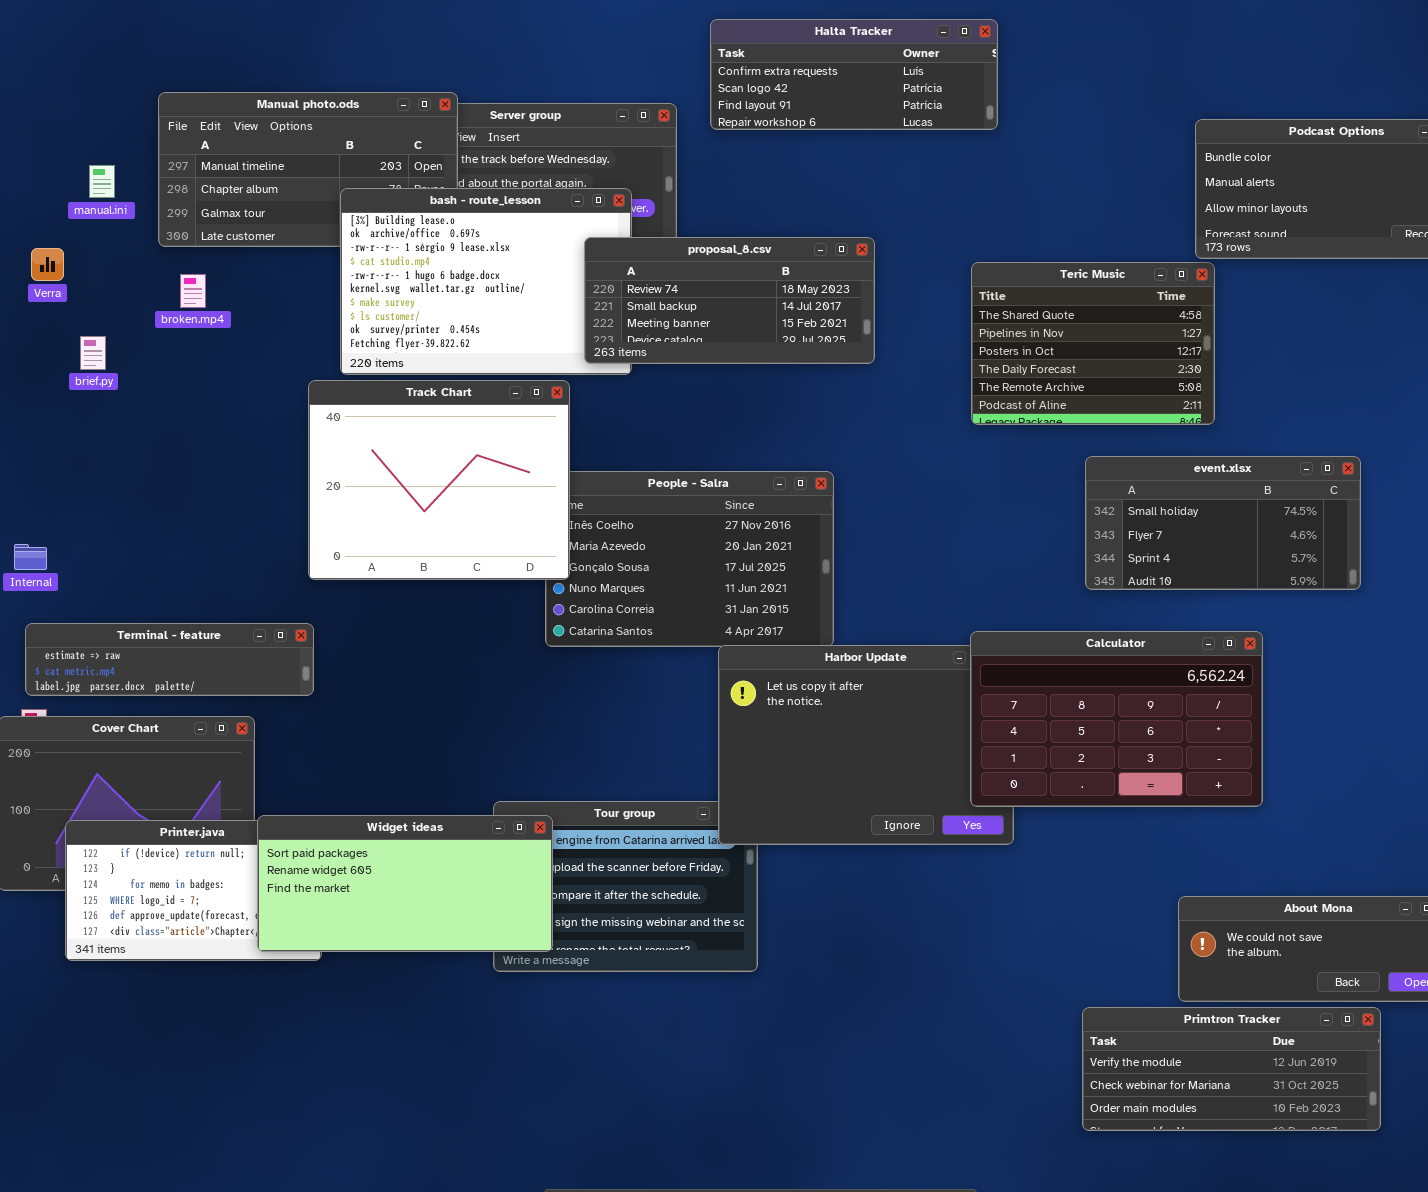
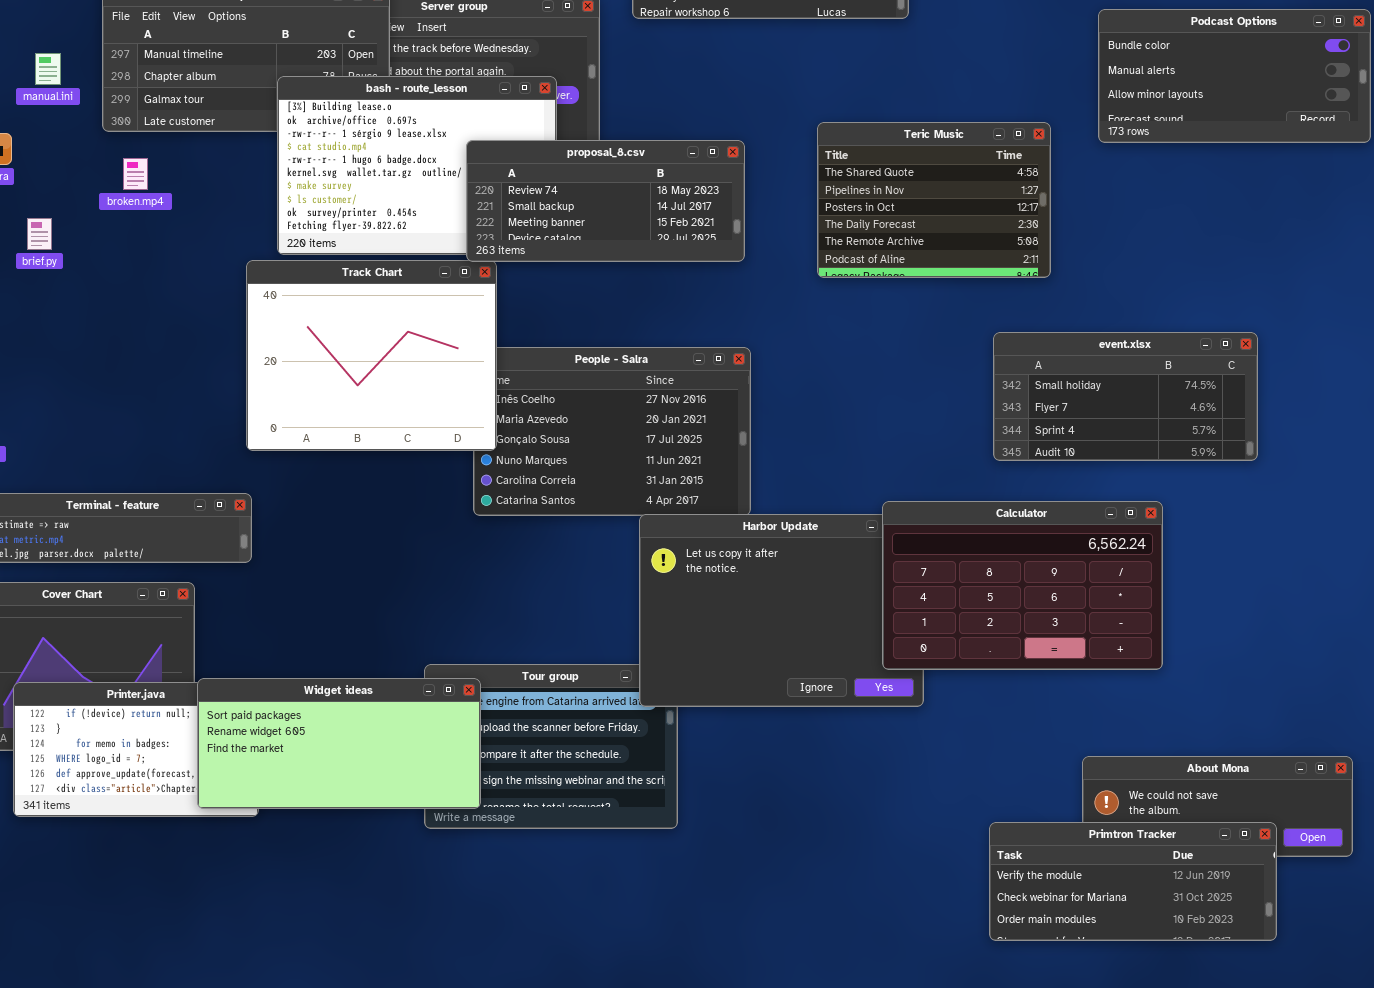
proposal_8.csv: [584,237,875,364] -> [466,140,745,262], moved
Teric Music: [971,262,1215,425] -> [817,122,1051,278], moved
Primtron Tracker: [1082,1007,1381,1131] -> [989,822,1277,941], moved

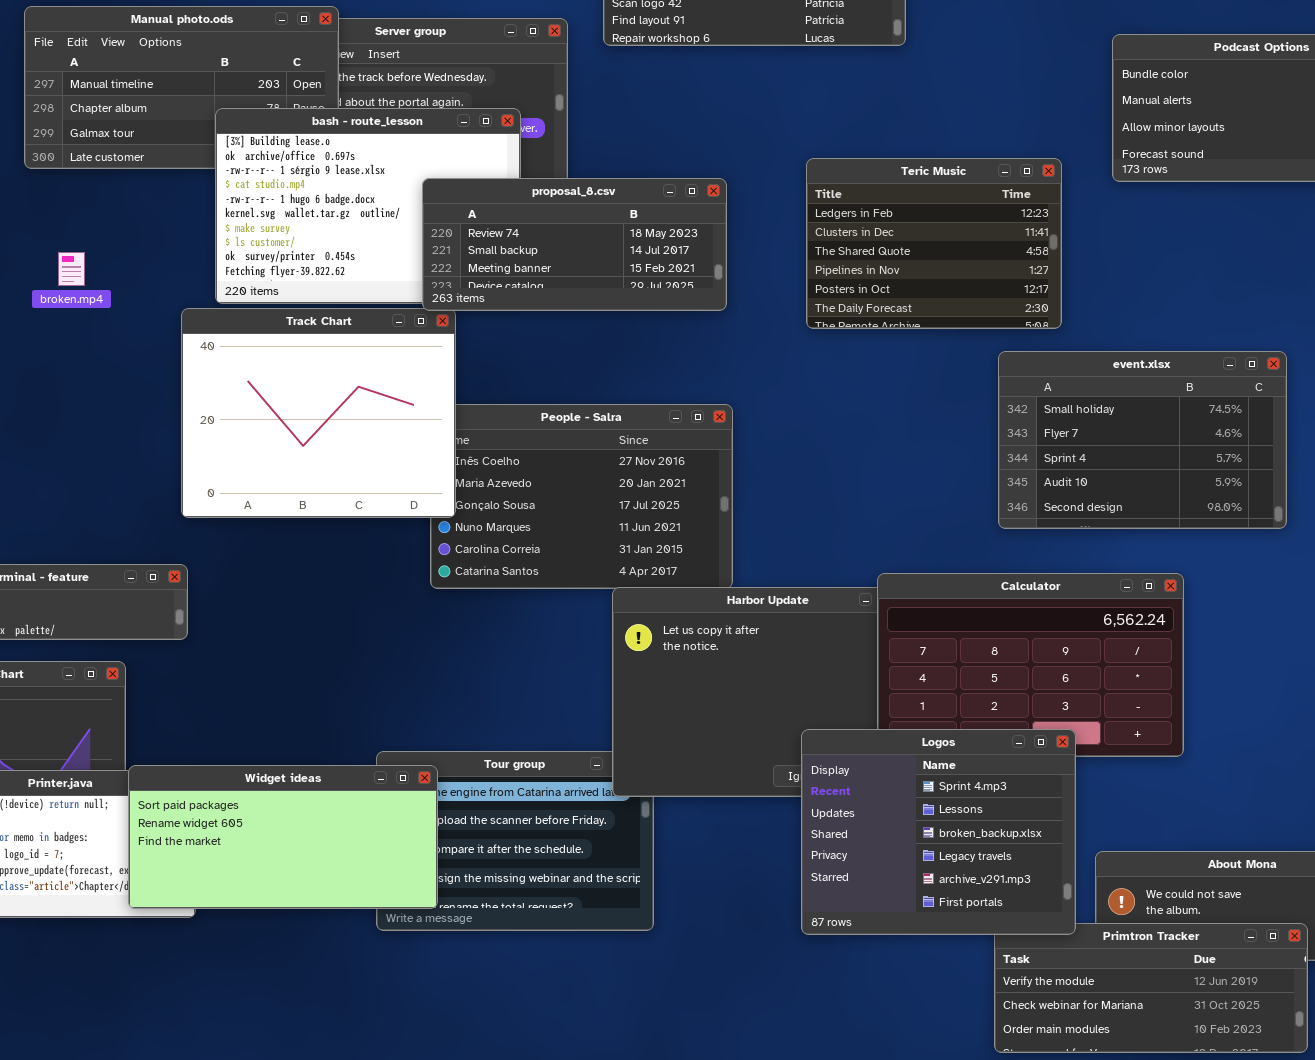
Teric Music: [817,122,1051,278] -> [806,158,1062,329], scrolled up 2 rows
broken.mp4: [123,158,148,190] -> [58,252,85,286], moved
event.xlsx: [993,332,1258,461] -> [998,351,1287,529], resized
Logos: none -> [801,729,1076,935], opened

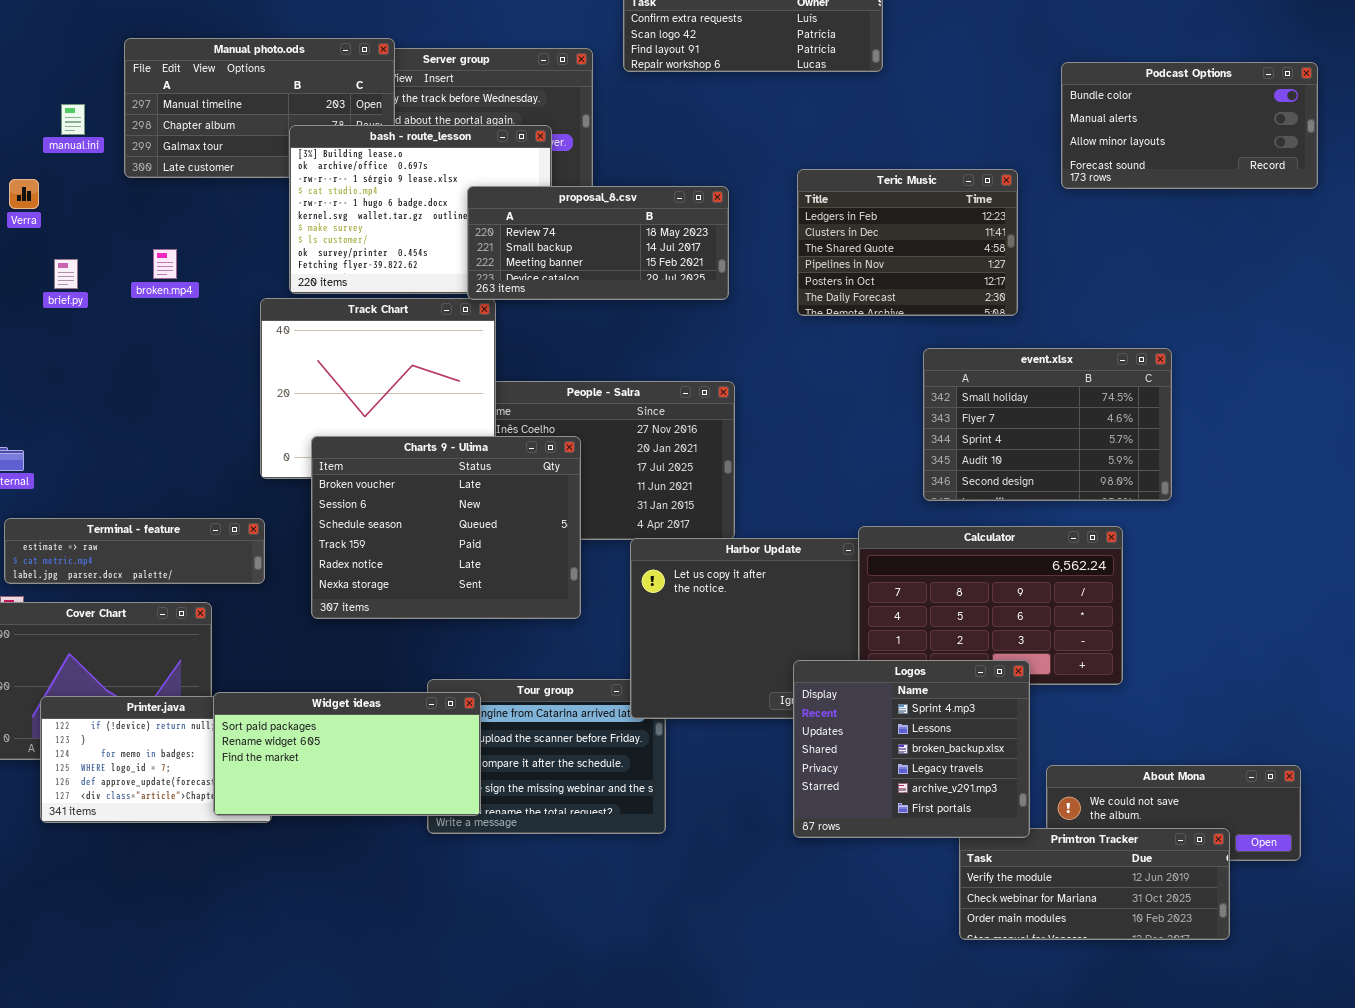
event.xlsx: [998,351,1287,529] -> [923,348,1172,501], moved
Charts 9 - Ulima: none -> [311,436,581,619], opened

